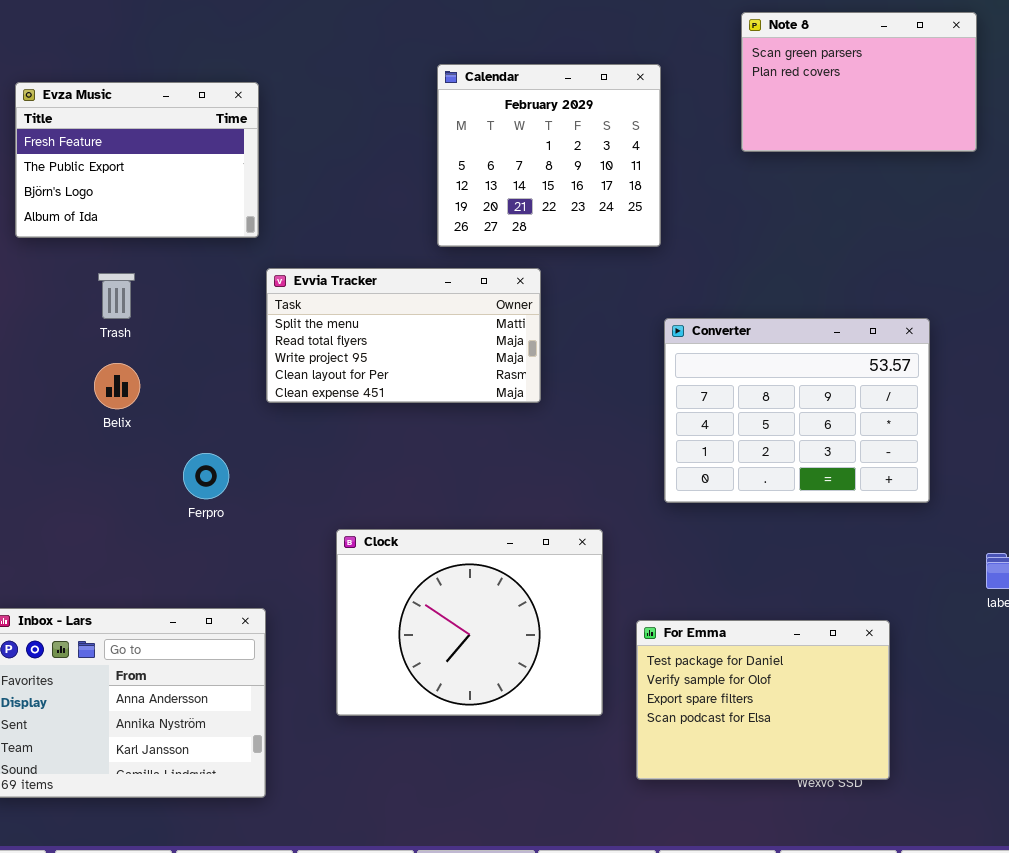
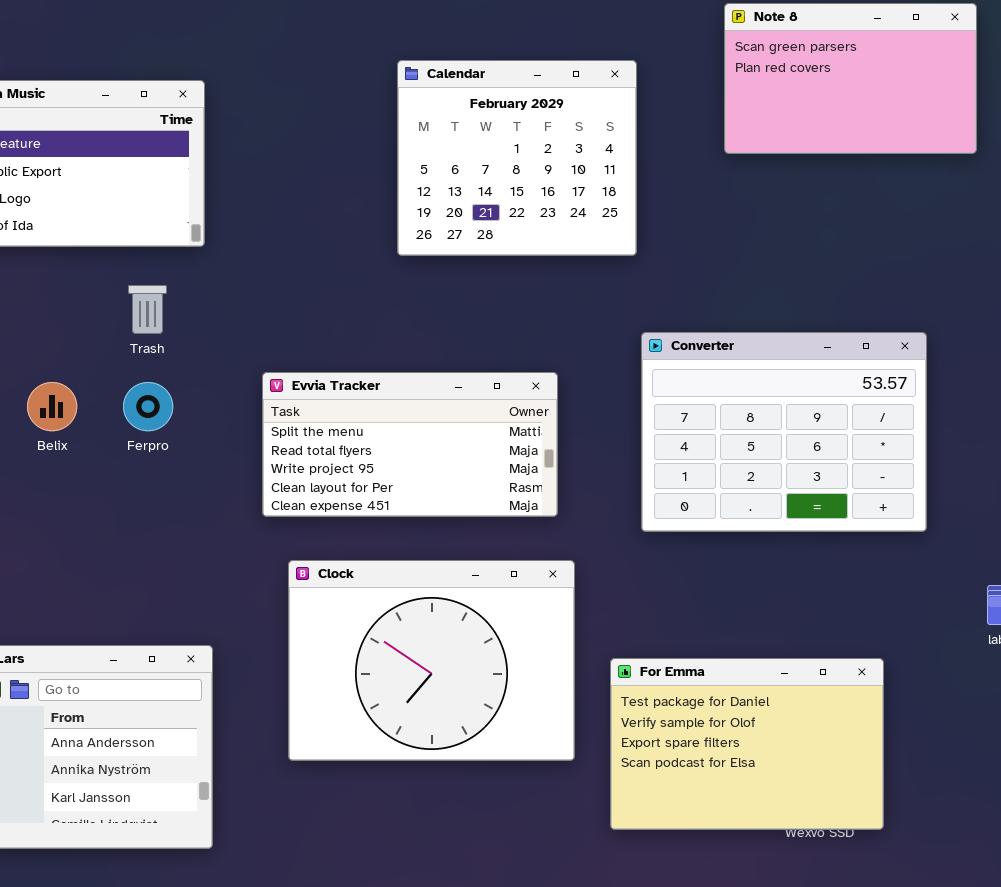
Evvia Tracker: [266,268,541,403] -> [262,372,558,517], moved
Trash: [98,273,135,319] -> [128,285,167,334], moved
Ferpro: [183,453,229,499] -> [123,382,173,431], moved

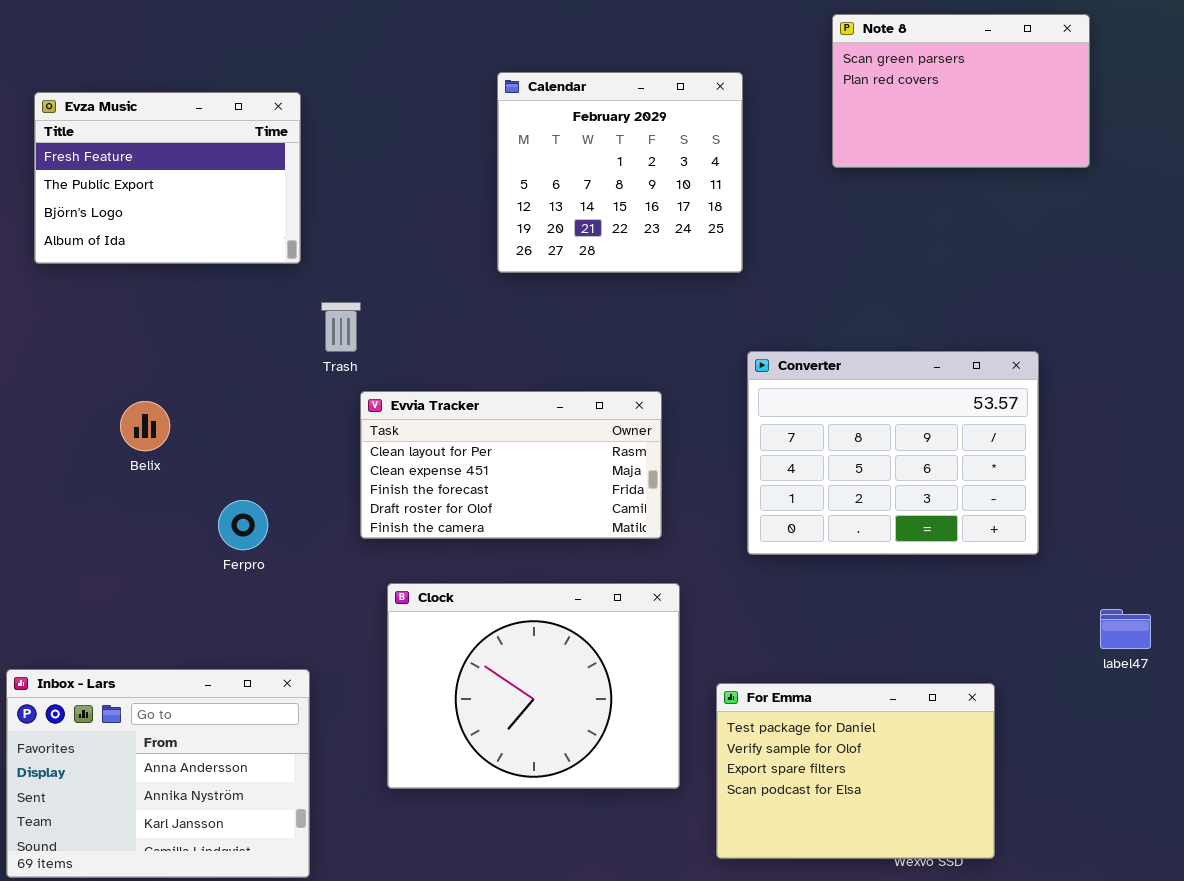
Trash: [128,285,167,334] -> [321,302,361,352], moved
Evvia Tracker: [262,372,558,517] -> [360,391,662,539], scrolled down 3 rows
Ferpro: [123,382,173,431] -> [218,500,268,550], moved

